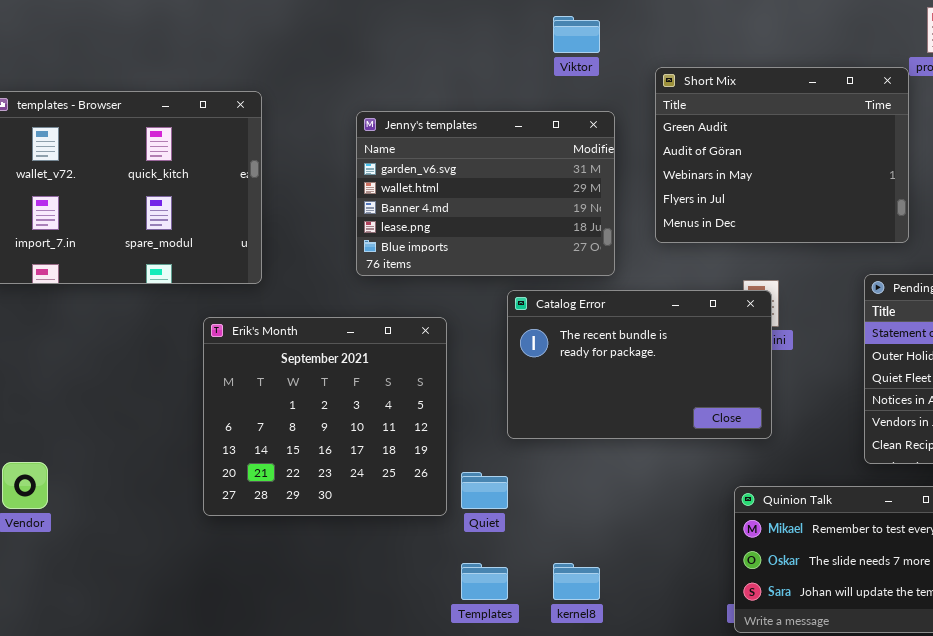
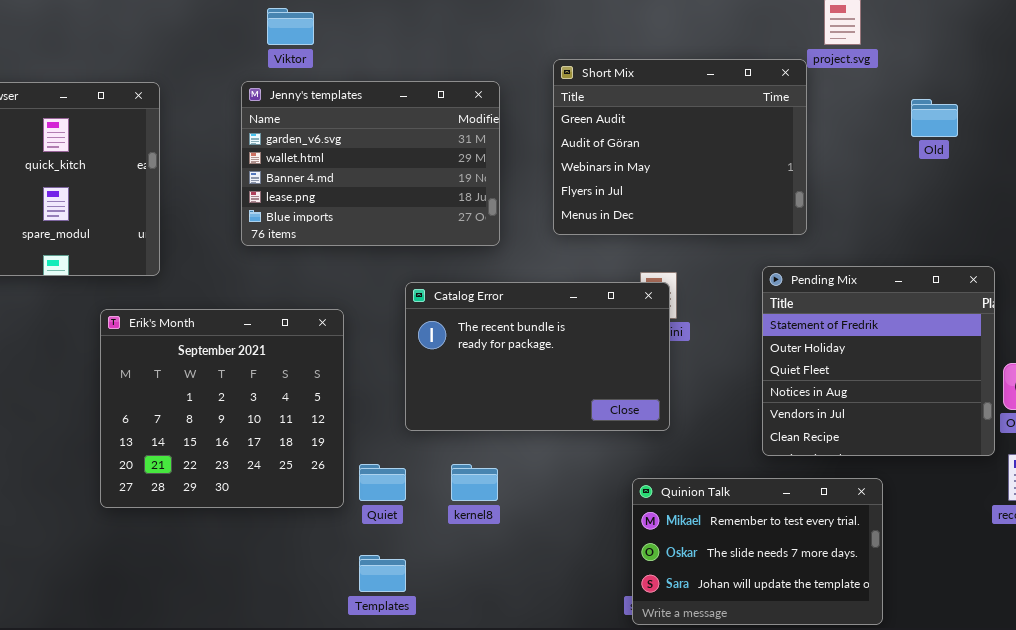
Viktor: [553,16,600,53] -> [267,8,314,45], moved
Jenny's templates: [356,111,615,276] -> [241,81,500,246], moved
kernel8: [553,563,600,600] -> [451,464,498,501], moved

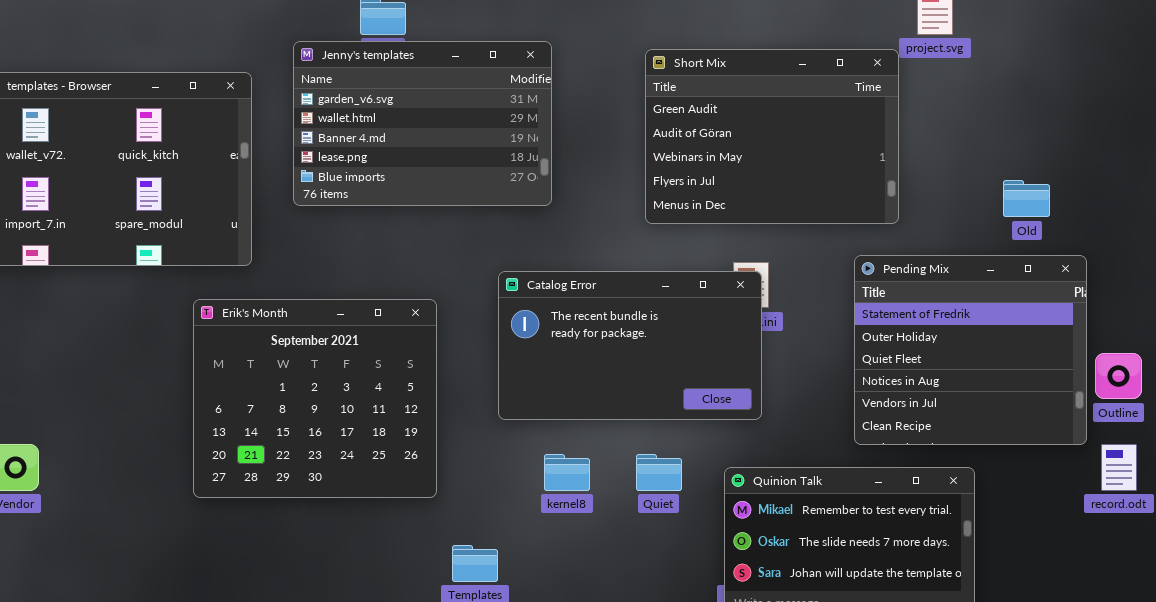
Jenny's templates: [241,81,500,246] -> [293,41,552,206], moved
Old: [911,99,958,137] -> [1003,180,1050,217], moved
Quiet: [359,464,406,501] -> [636,454,682,491], moved

